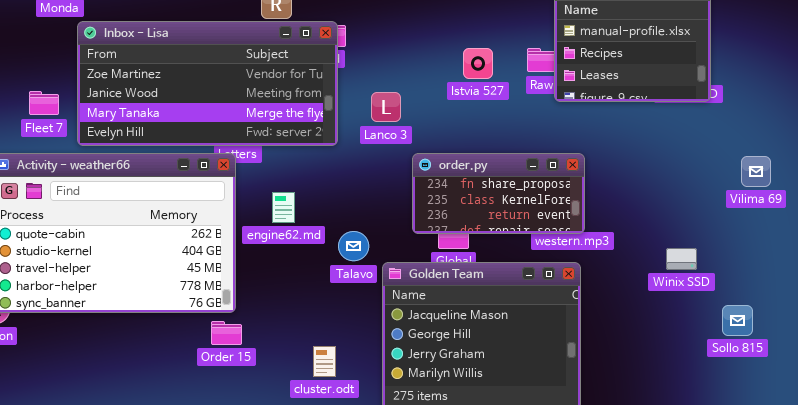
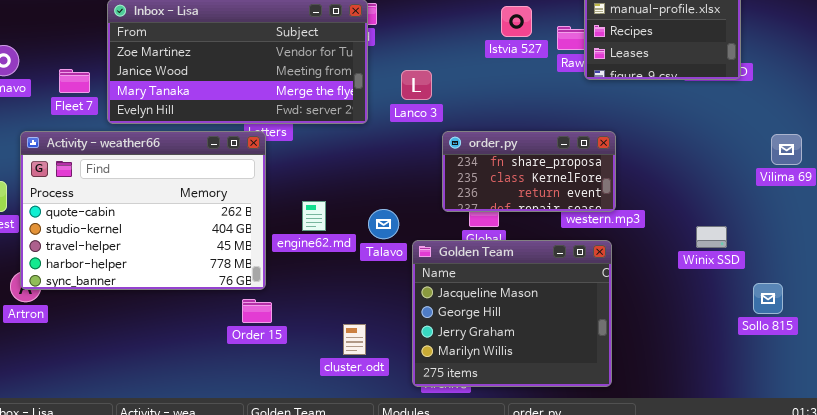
Istvia 527: [463,48,493,79] -> [501,6,532,37], moved
engine62.md: [272,192,295,223] -> [302,201,326,231], moved

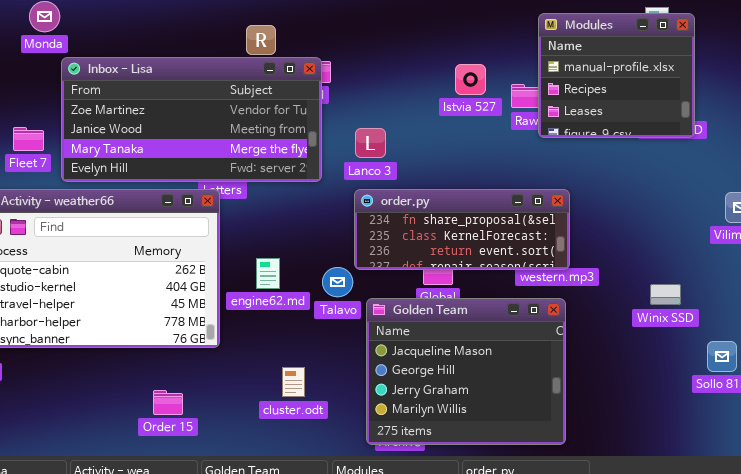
order.py: [442,131,616,212] -> [354,189,570,270], resized
Order 15: [242,299,272,323] -> [153,390,183,415], moved
cluster.odt: [343,324,366,355] -> [282,367,305,397], moved

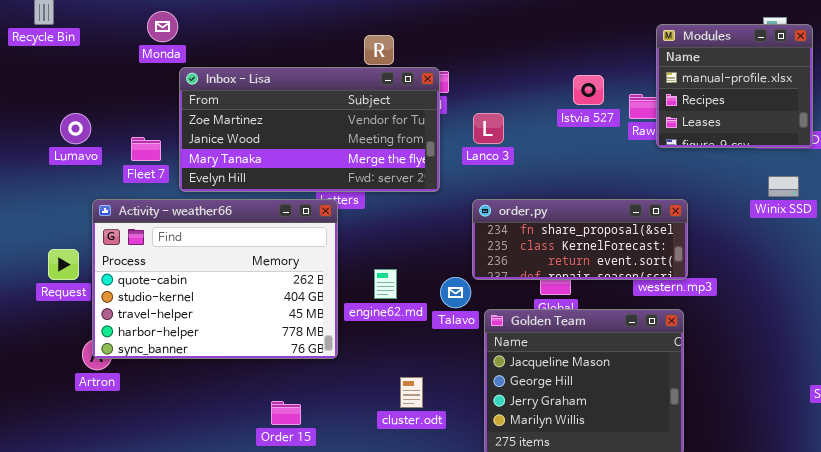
Lanco 3: [355,128,386,158] -> [473,113,504,144], moved
Winix SSD: [650,284,681,305] -> [768,176,799,197], moved

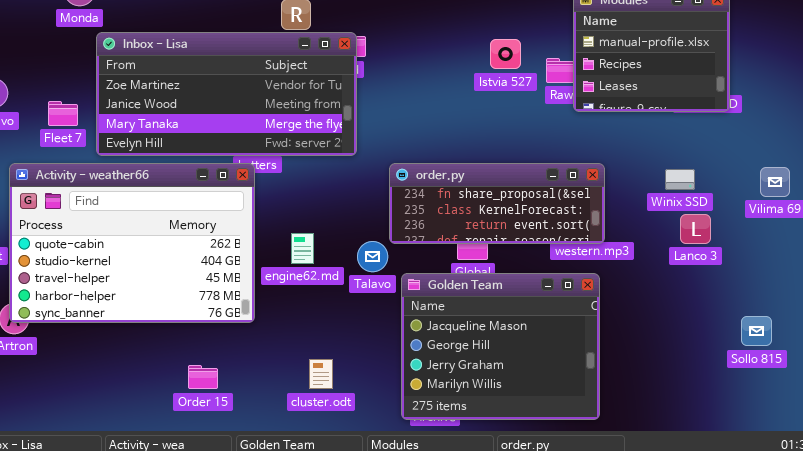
Lanco 3: [473,113,504,144] -> [680,214,711,244], moved
Winix SSD: [768,176,799,197] -> [665,169,695,190], moved
cluster.odt: [400,377,423,408] -> [309,359,333,389], moved

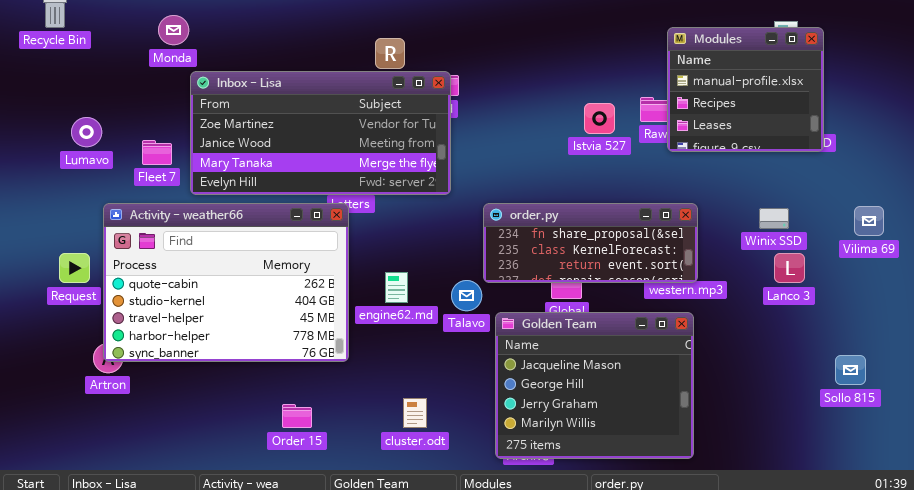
Istvia 527: [490,39,521,69] -> [584,103,615,134], moved

